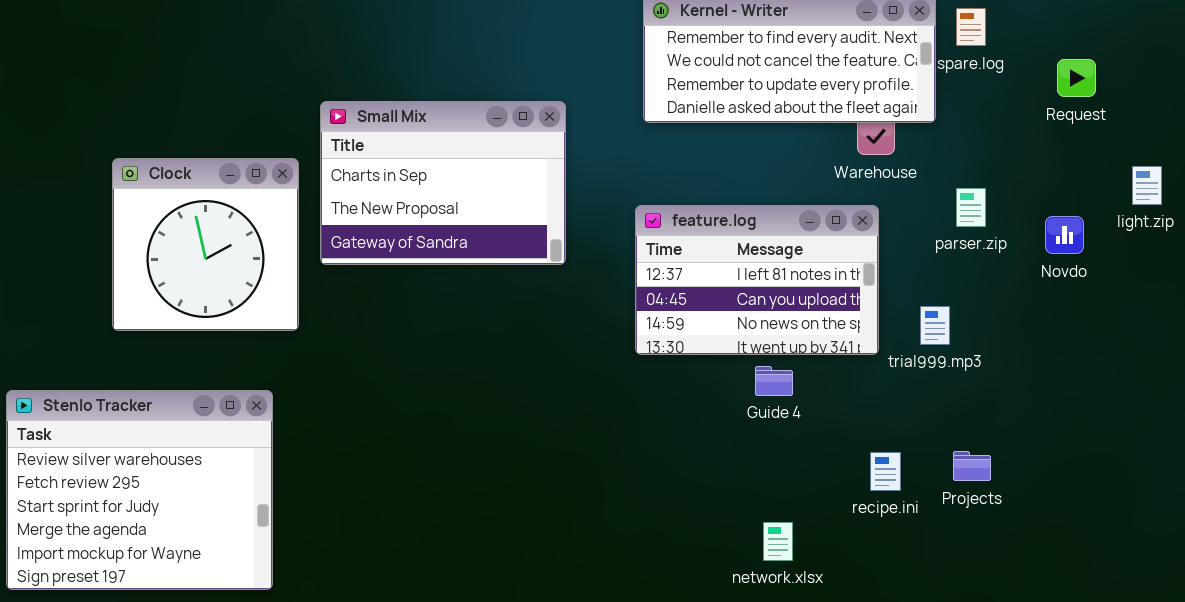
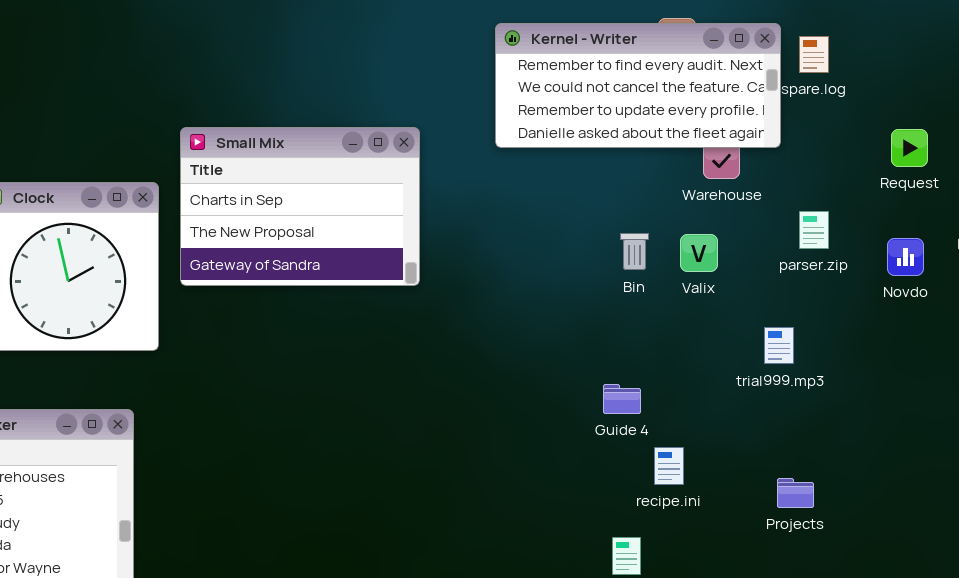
Request: [1057,59,1096,97] -> [891,129,928,167], moved
feature.log: [635,205,879,355] -> none, closed
Projects: [953,451,991,481] -> [777,478,814,508], moved
recipe.ini: [870,452,901,491] -> [654,447,684,485], moved

